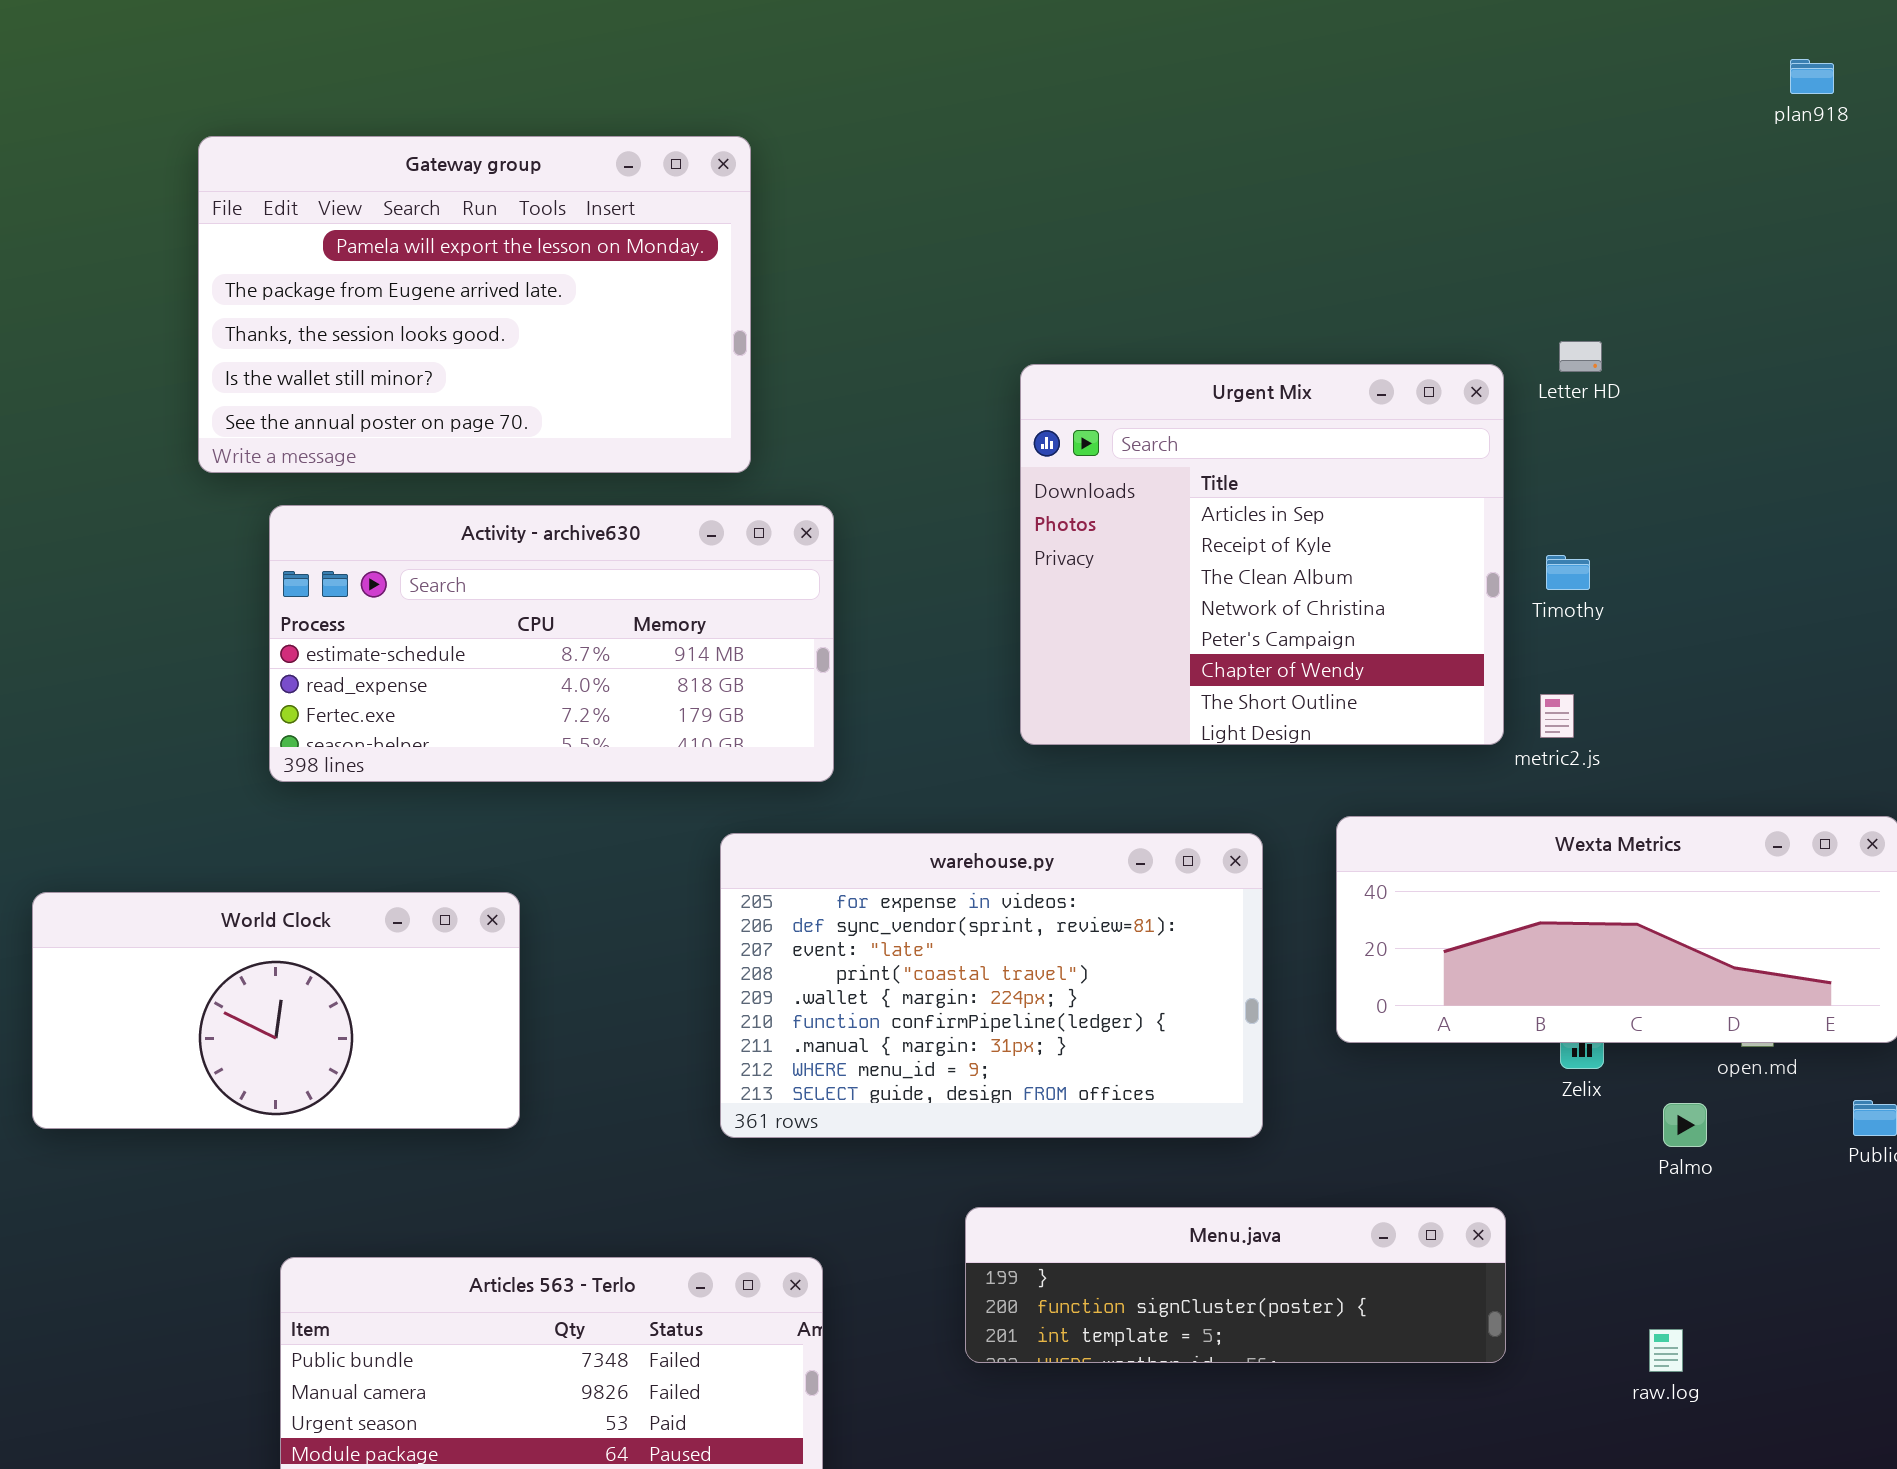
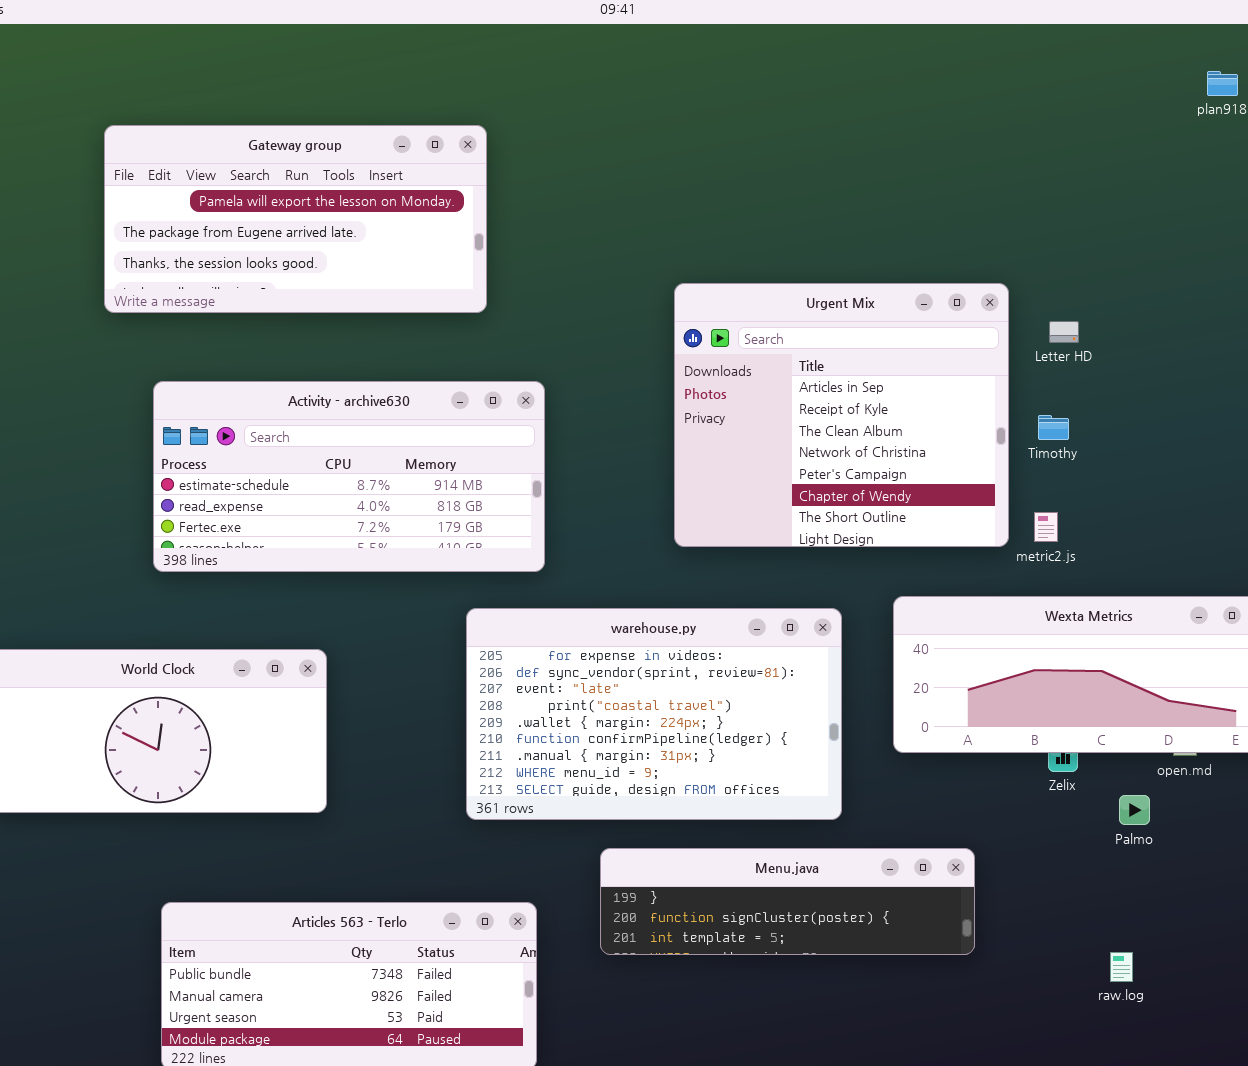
Gateway group: [198,136,751,473] -> [104,125,487,313], resized
Letter HD: [1559,341,1602,372] -> [1049,321,1079,343], moved
Menu.java: [965,1207,1506,1363] -> [600,848,975,955], moved

